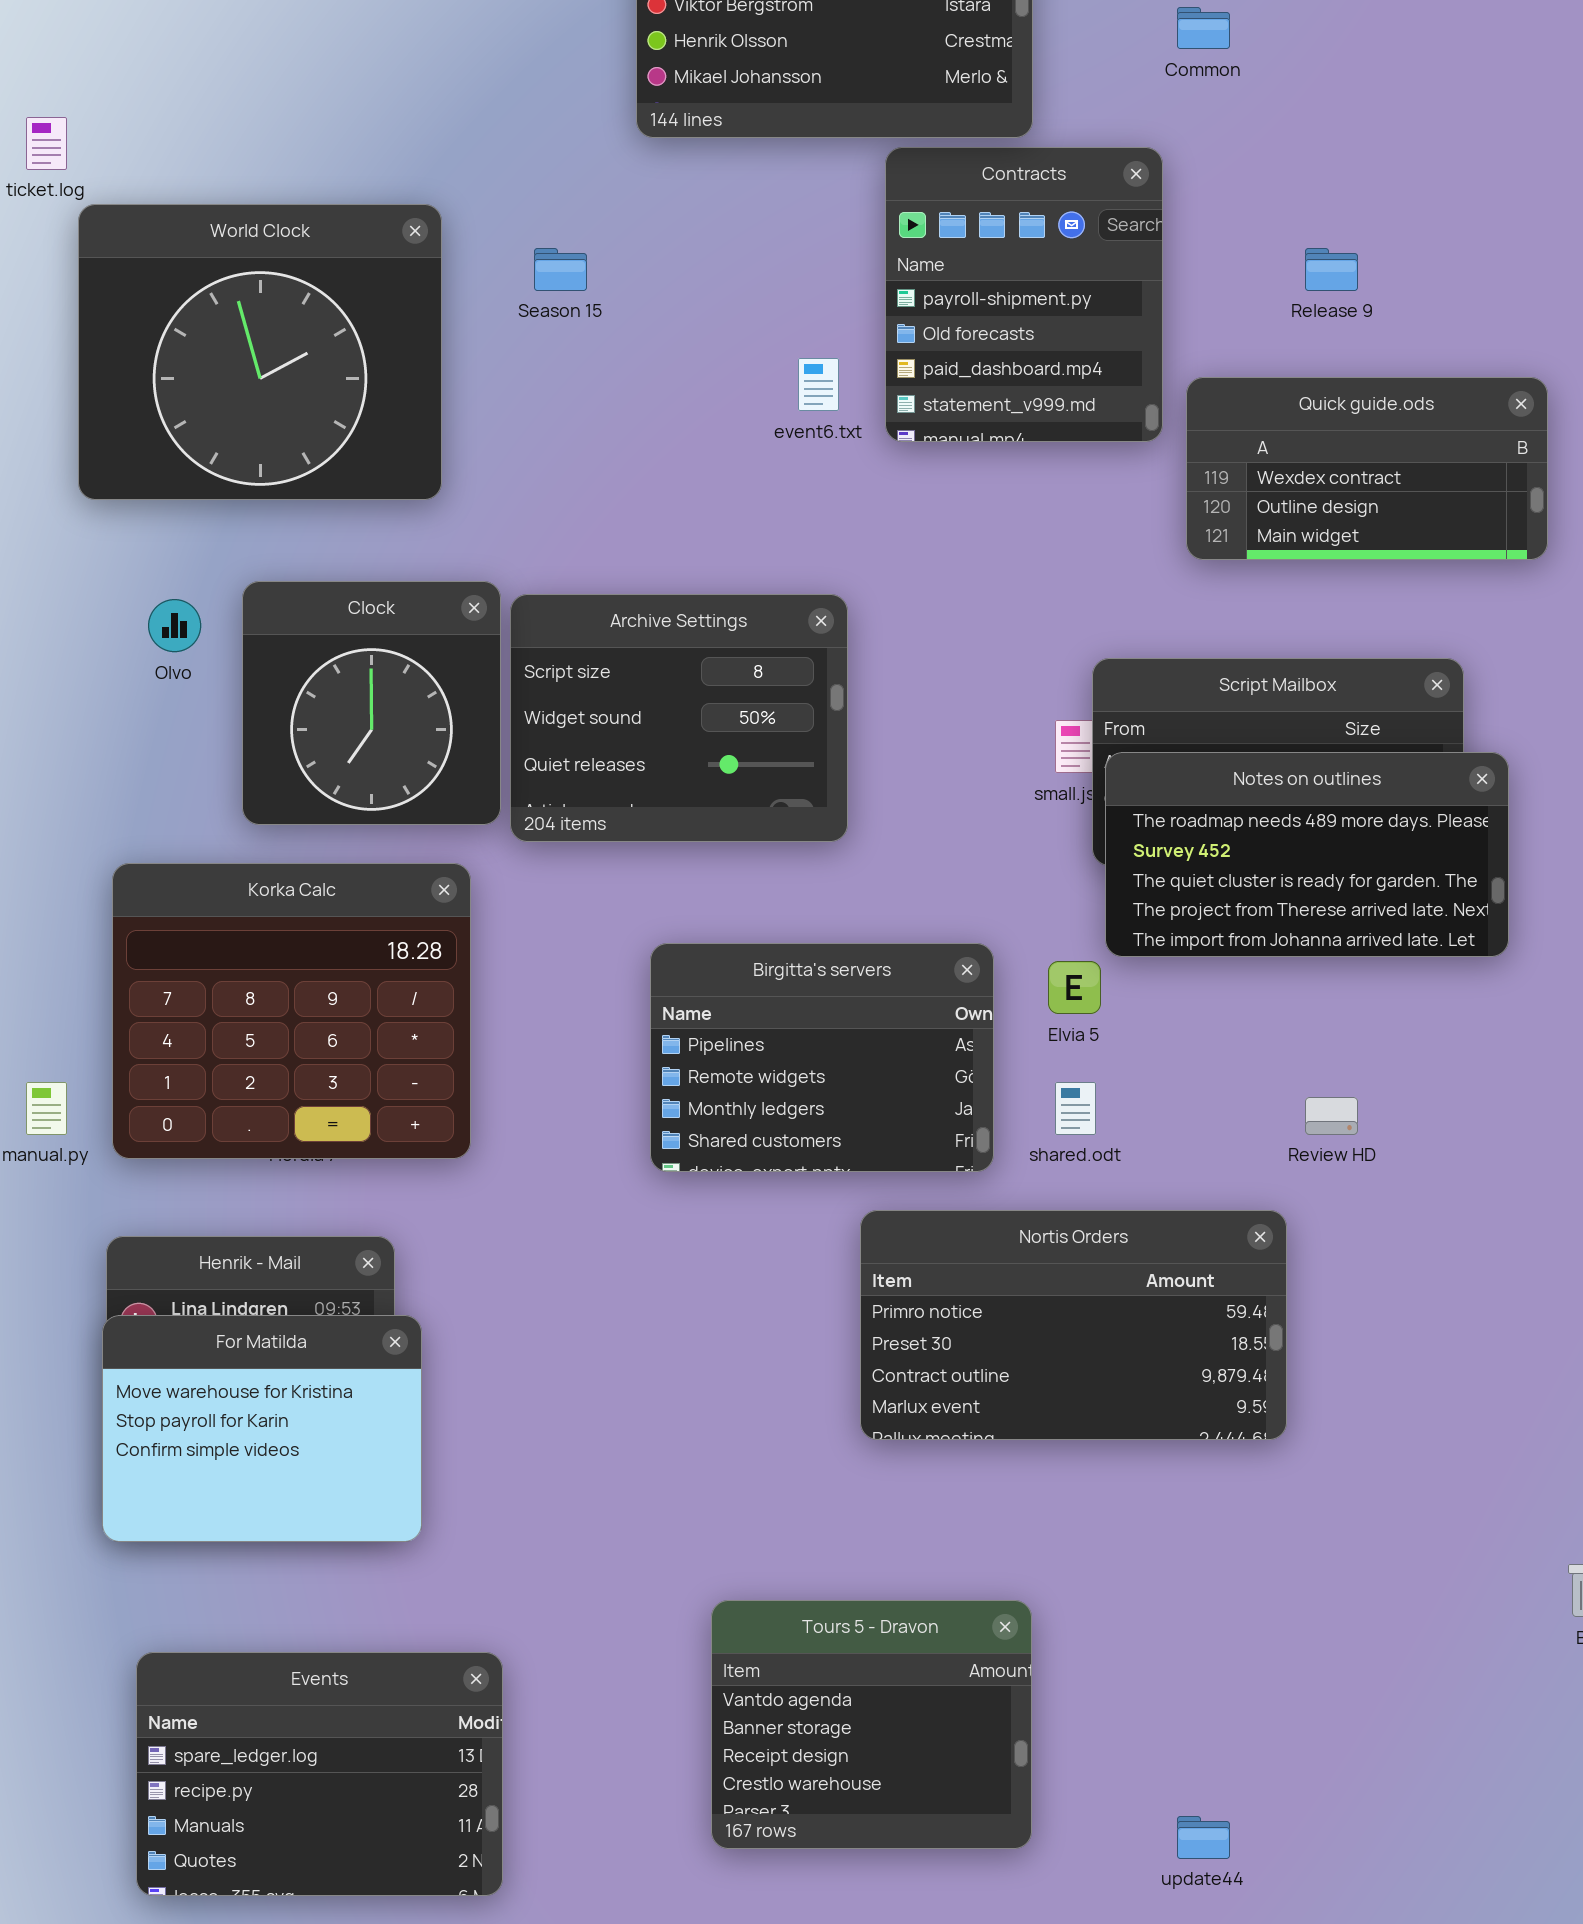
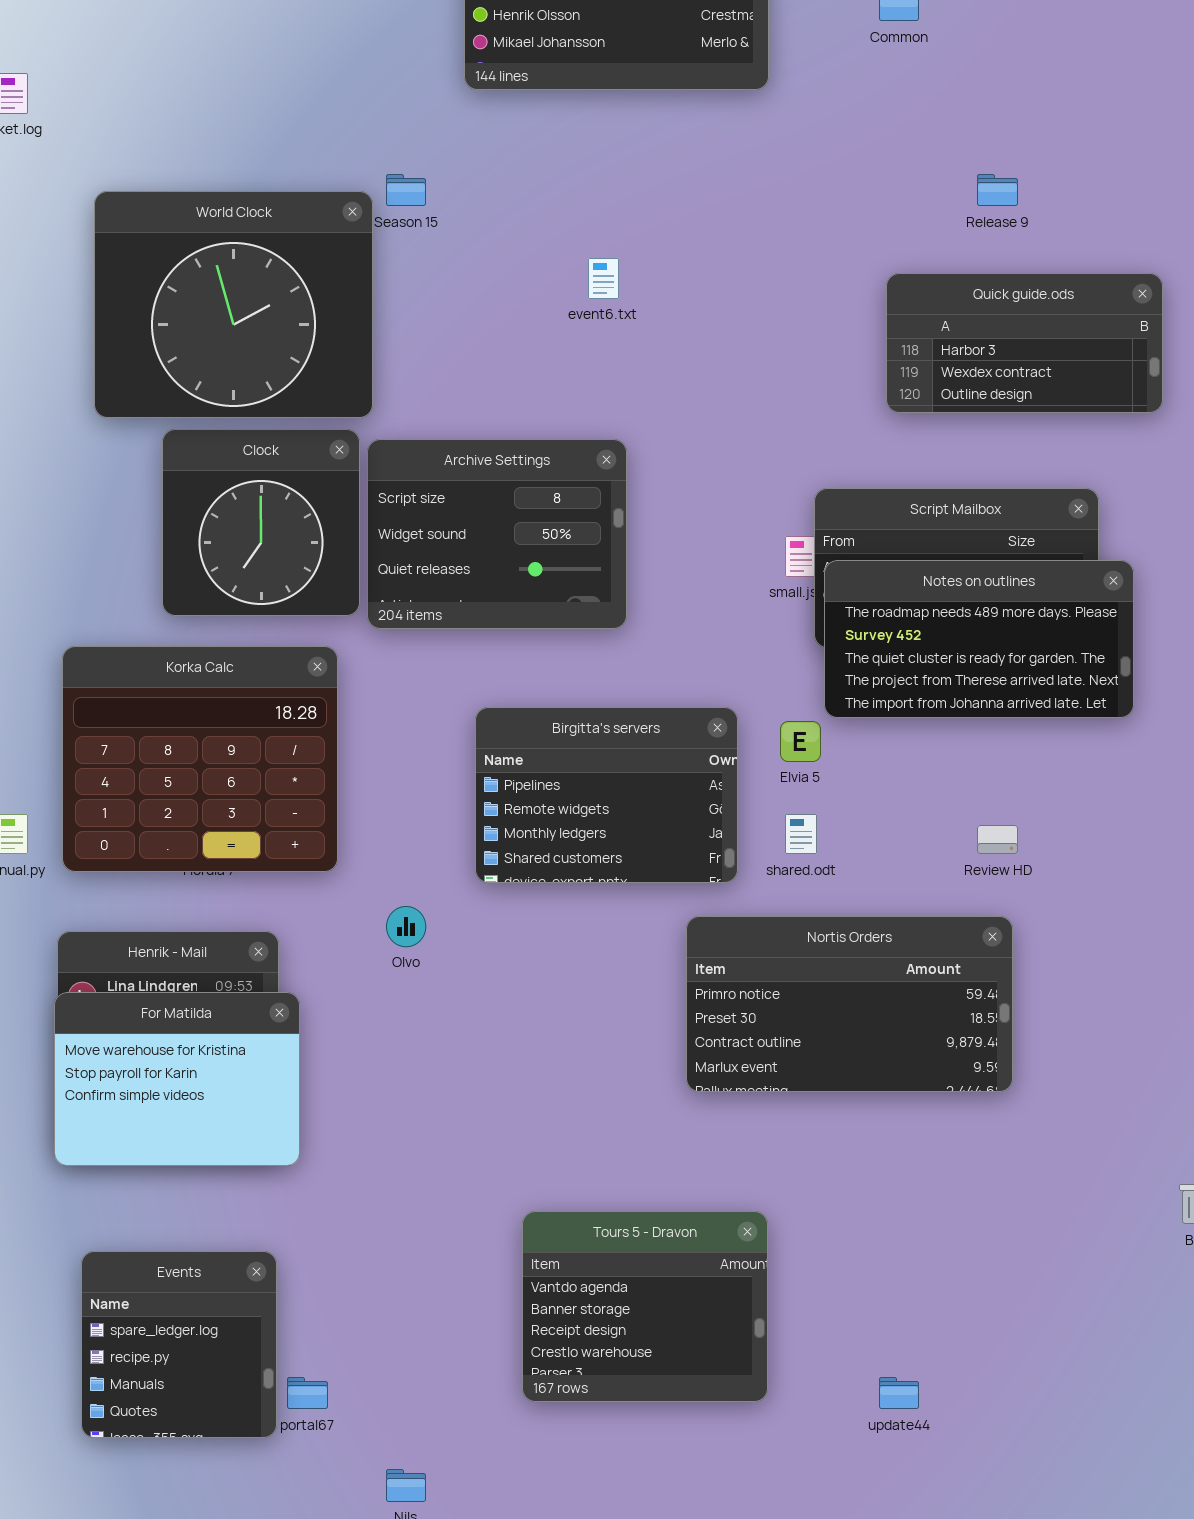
Contracts: [885,147,1163,442] -> none, closed
World Clock: [78,204,442,500] -> [94,191,373,418], moved
Quick guide.ods: [1186,377,1548,560] -> [886,273,1163,413], scrolled up 1 row
Olvo: [148,599,201,652] -> [386,906,426,947], moved
Nortis Orders: [860,1210,1287,1440] -> [686,916,1013,1092], moved
Events: [136,1652,503,1896] -> [81,1251,277,1438], resized

